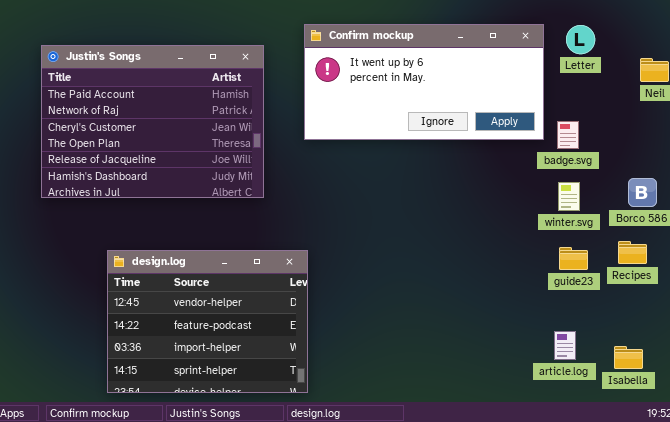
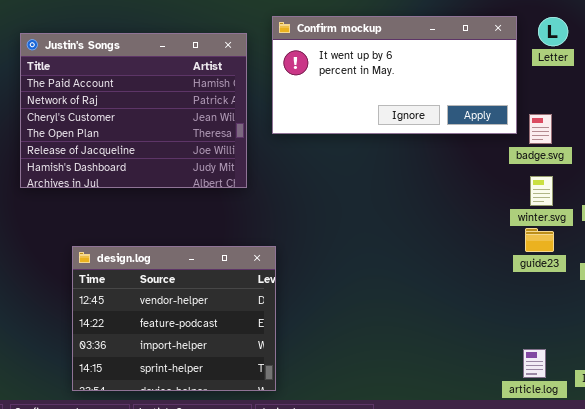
Justin's Songs: [41,45,264,198] -> [20,33,247,188], moved
guide23: [559,247,588,270] -> [525,228,554,252], moved
article.log: [554,331,576,360] -> [523,349,546,378], moved

